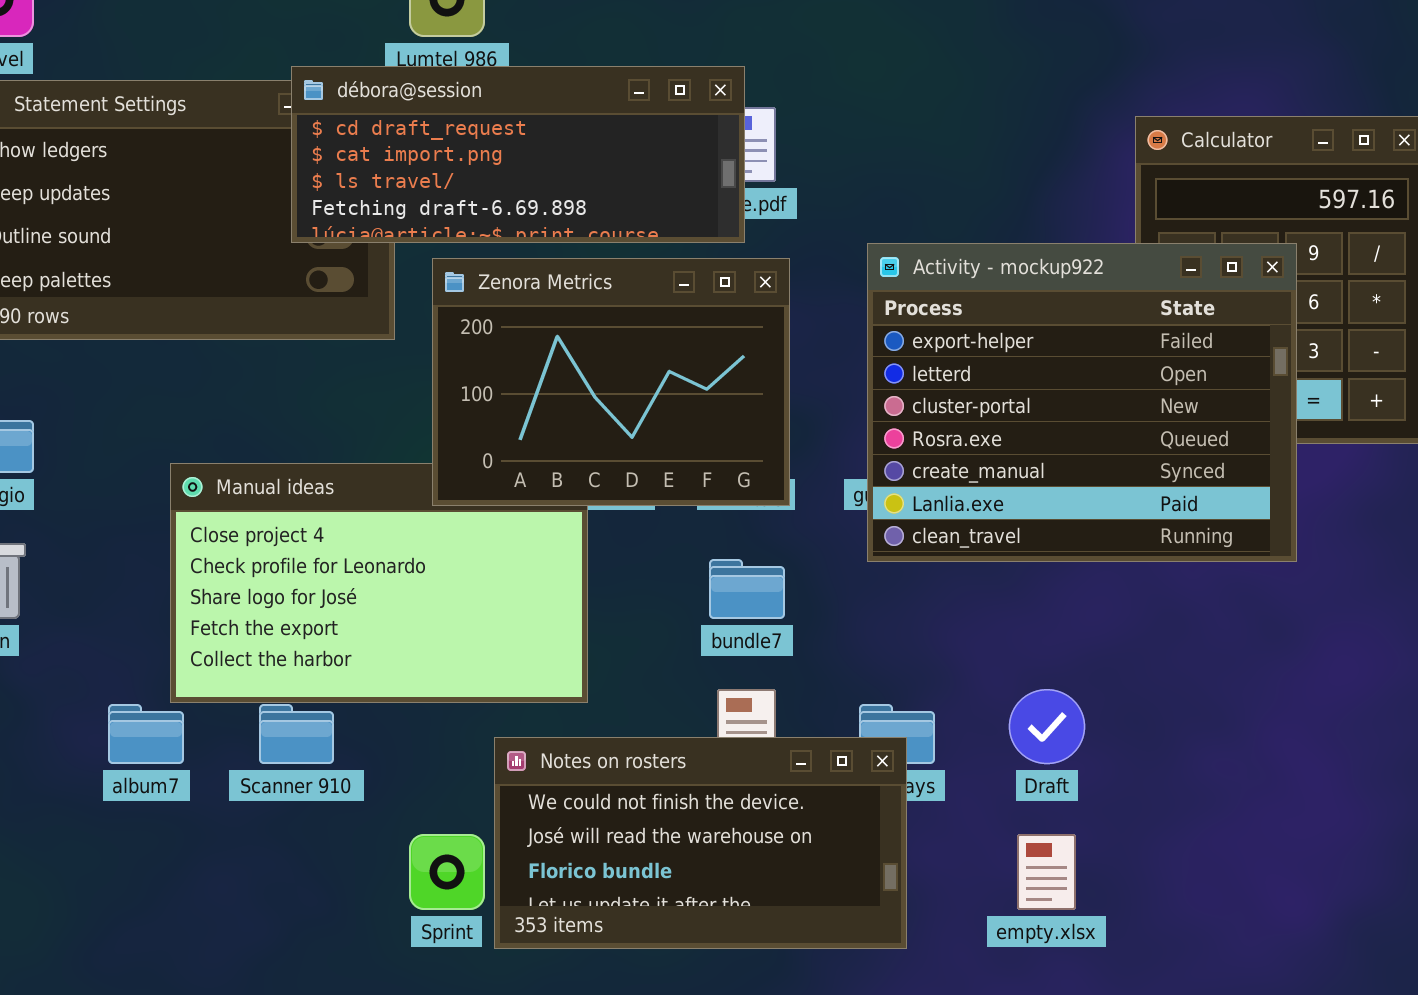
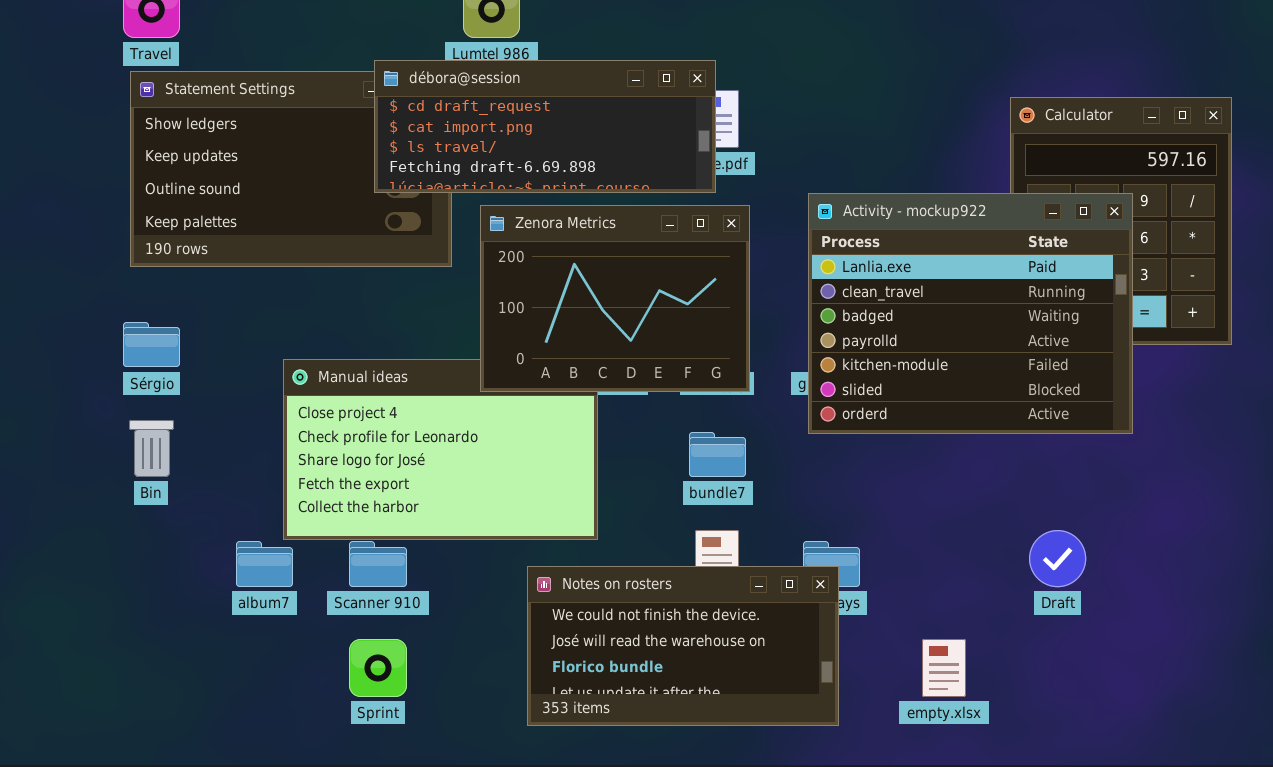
Activity - mockup922: [867,243,1297,562] -> [808,193,1133,434], scrolled down 5 rows
Draft: [1009,689,1085,764] -> [1029,530,1086,587], moved
Sprint: [409,834,485,910] -> [349,639,407,697], moved

